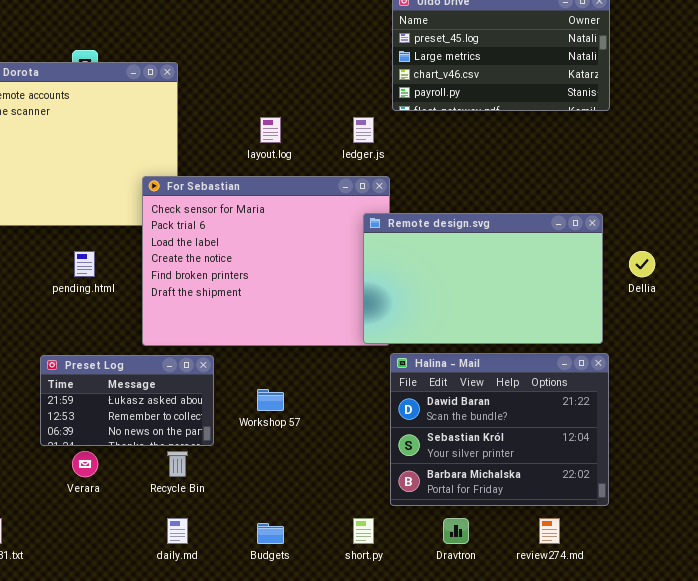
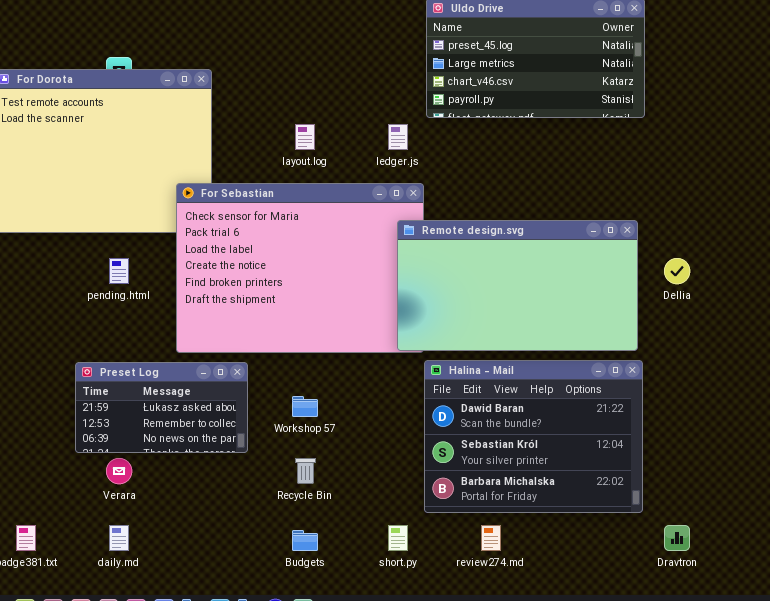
Recycle Bin: [167,451,188,477] -> [295,458,316,484], moved
daily.md: [167,518,188,544] -> [109,525,129,551], moved
Dravtron: [443,518,469,544] -> [664,525,690,551], moved
review274.md: [539,518,560,544] -> [481,525,501,551], moved

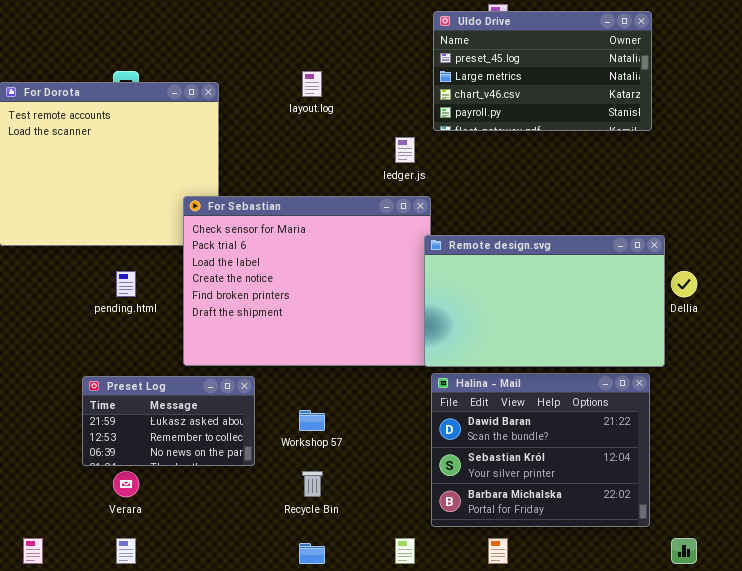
layout.log: [295,124,315,150] -> [302,71,322,97], moved
Remote design.svg: [397,220,638,351] -> [424,235,665,367], moved

